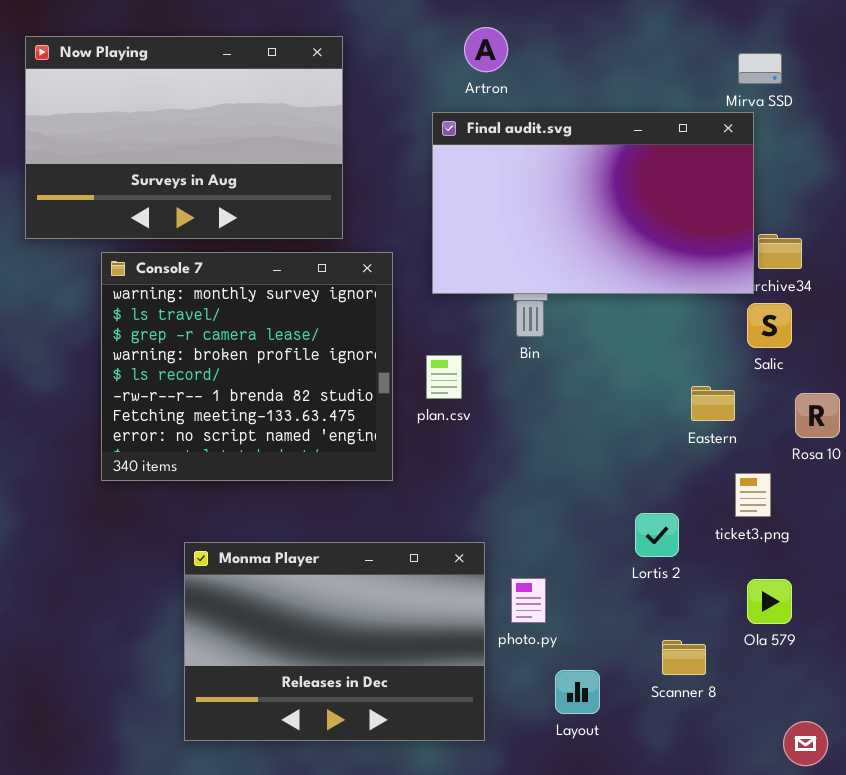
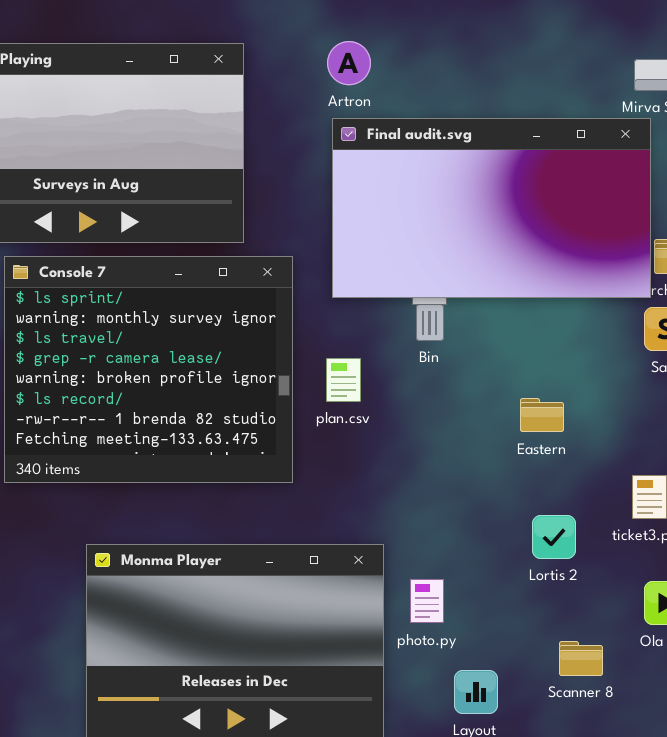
Artron: [464,27,508,72] -> [327,41,371,85], moved
Console 7: [101,252,393,481] -> [4,256,293,483], scrolled up 1 row
Eastern: [691,386,735,421] -> [520,398,564,432], moved

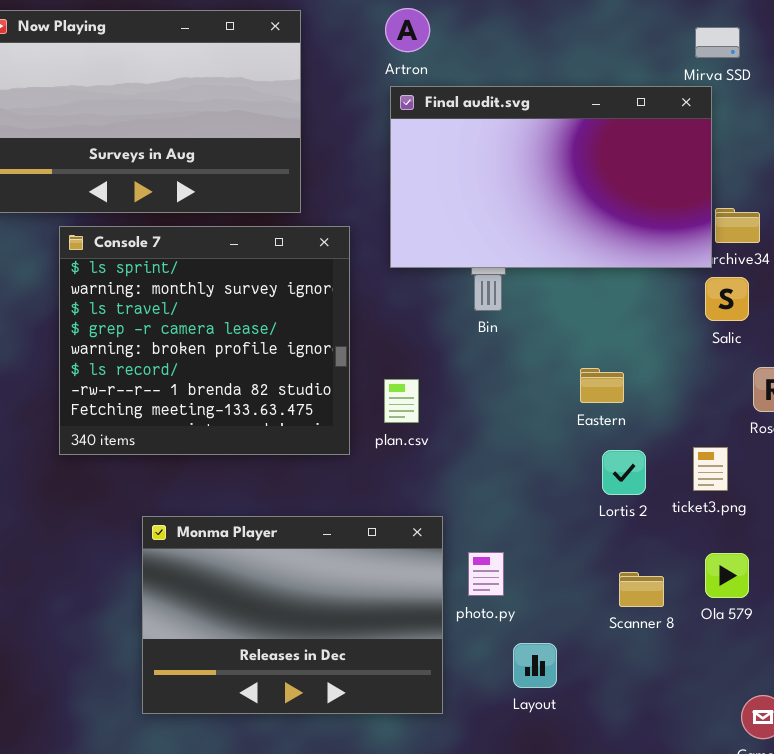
plan.csv: [326,358,361,402] -> [384,379,419,423], moved
Lortis 2: [532,515,576,559] -> [602,450,646,495], moved
Scanner 8: [559,641,603,676] -> [619,572,664,607], moved

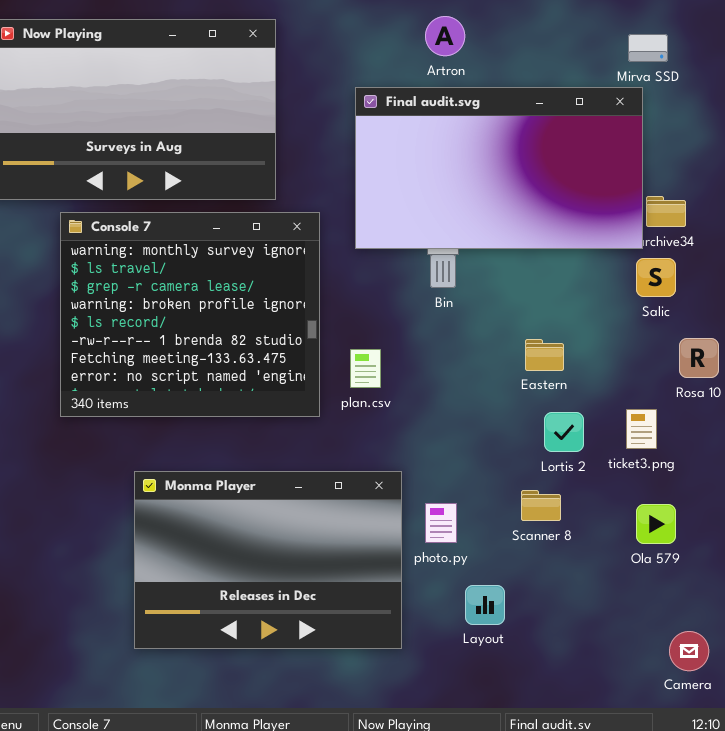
Artron: [385,8,430,52] -> [425,16,465,56], moved
Console 7: [59,226,350,455] -> [60,212,320,417], scrolled down 1 row
Scanner 8: [619,572,664,607] -> [521,490,561,521], moved

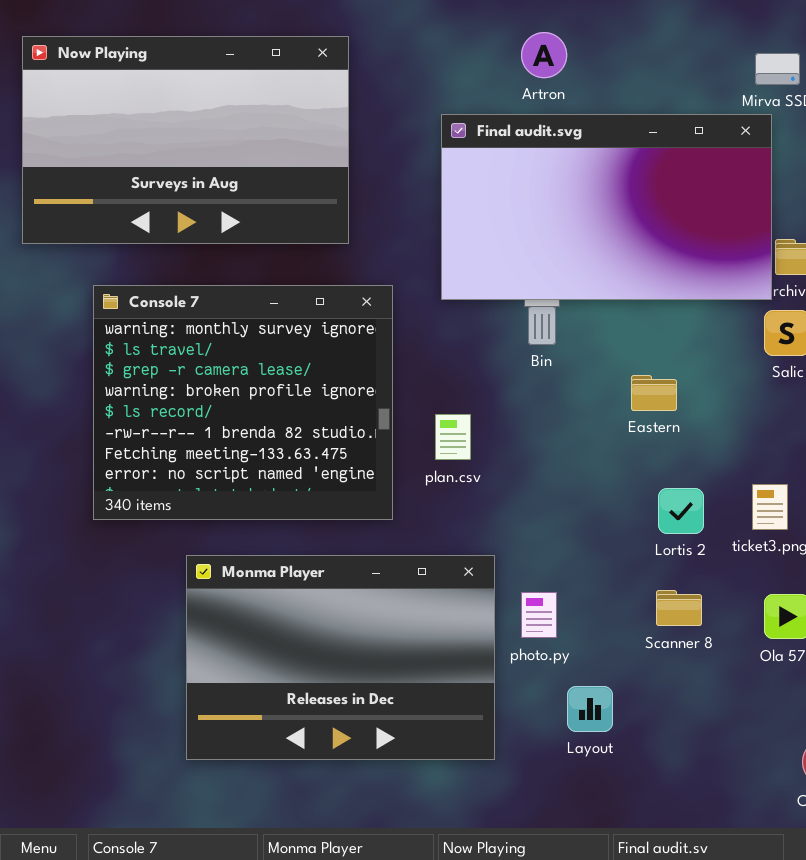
Console 7: [60,212,320,417] -> [93,285,393,520], moved
Eastern: [525,339,564,371] -> [631,375,677,411], moved
Scanner 8: [521,490,561,521] -> [656,590,702,626], moved

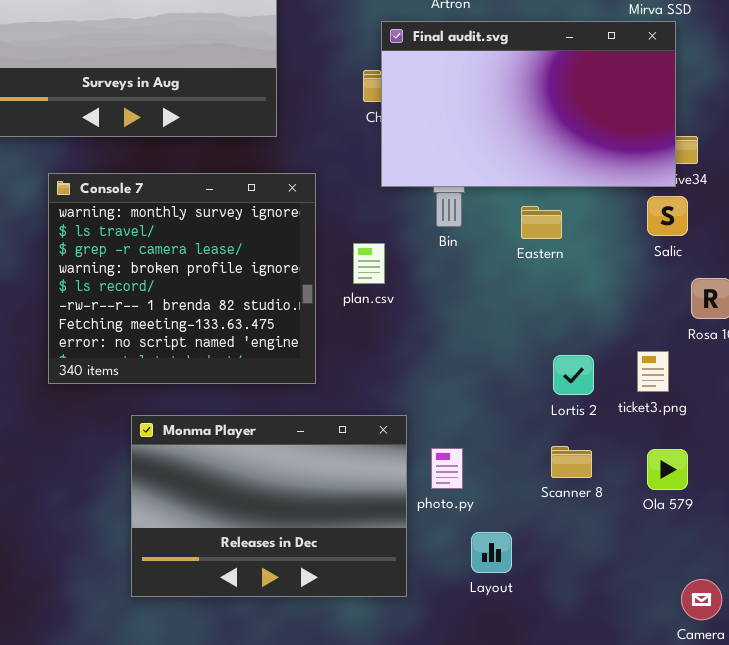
Final audit.svg: [441,114,772,300] -> [381,21,676,187], moved
Eastern: [631,375,677,411] -> [521,206,562,239], moved
plan.csv: [435,414,471,460] -> [353,243,385,284], moved

